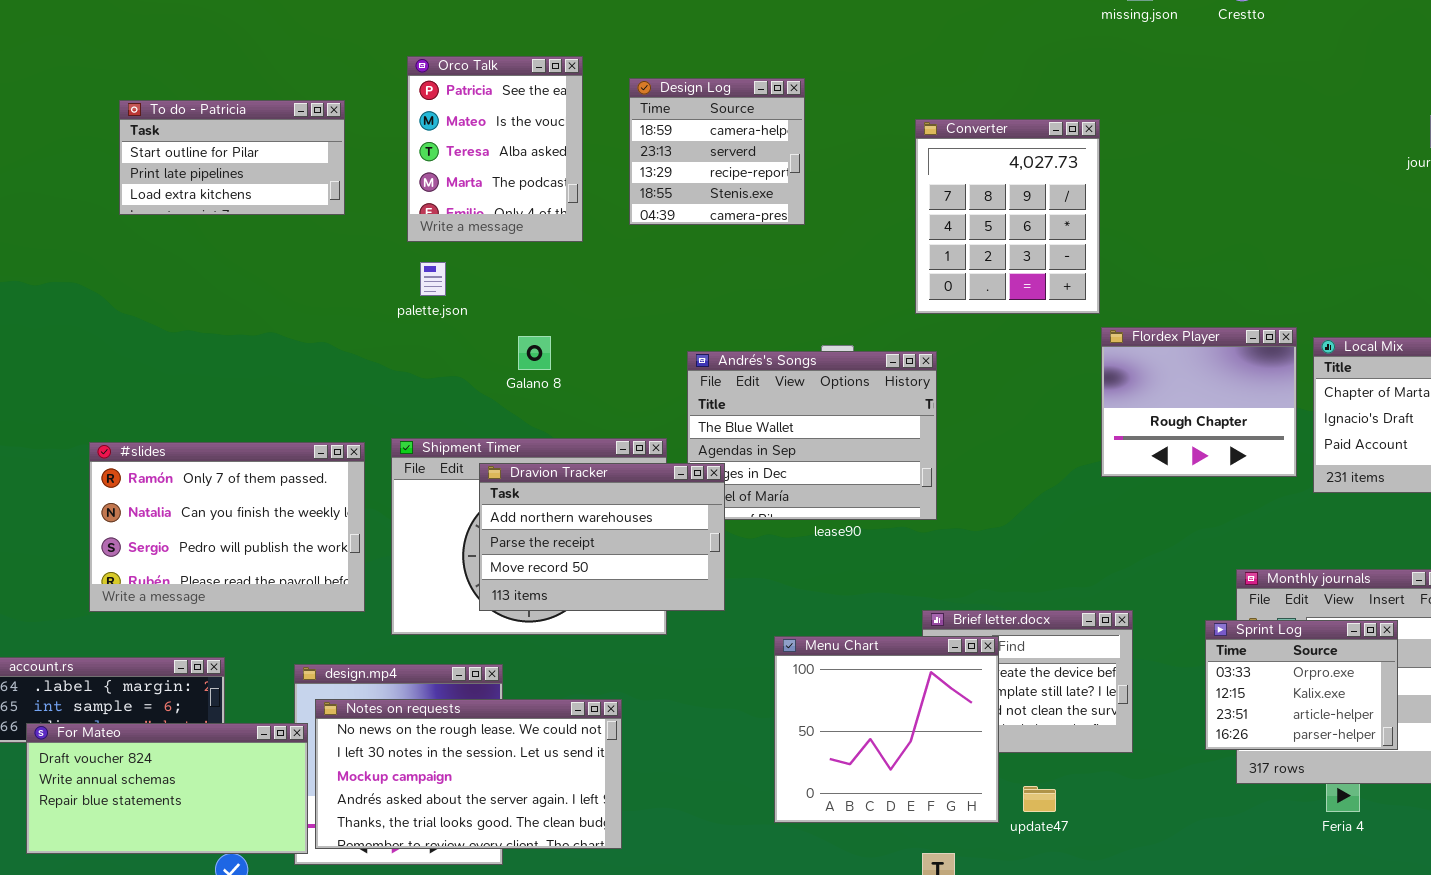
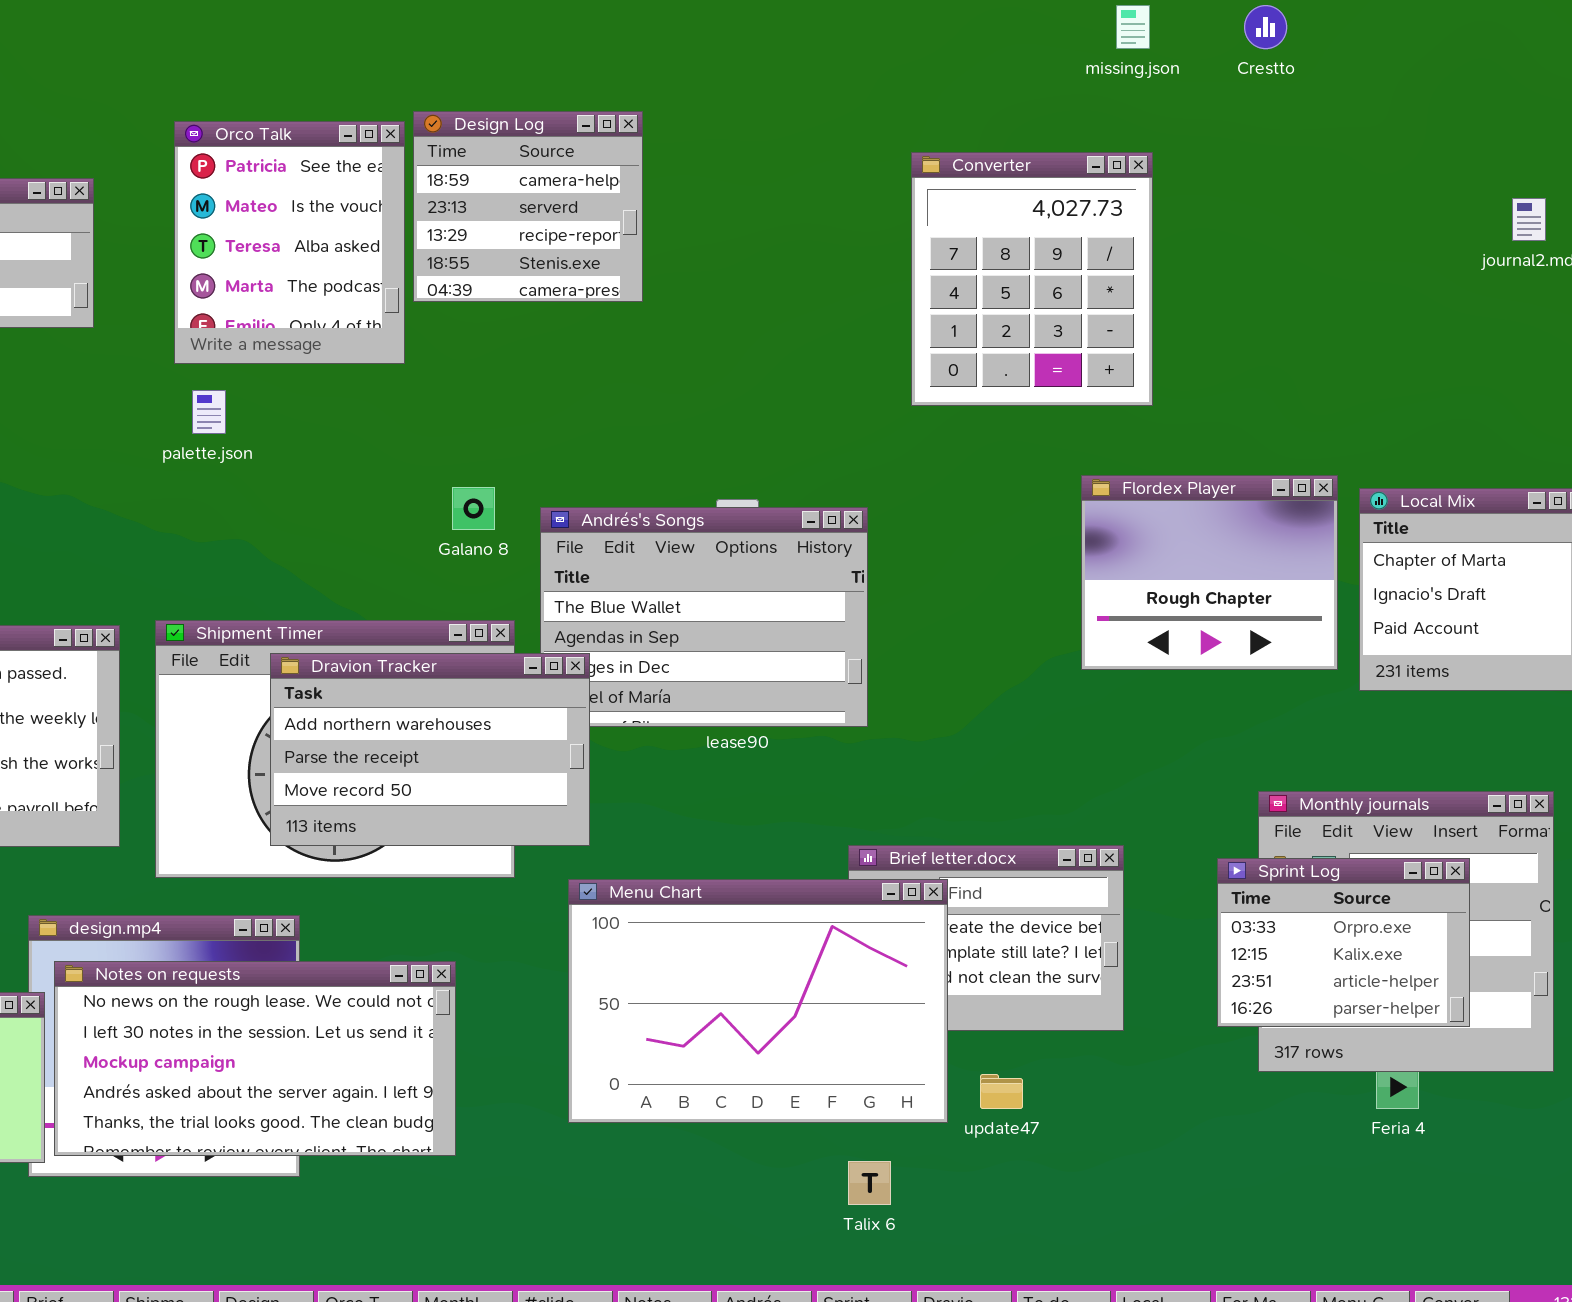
Design Log: [629,78,805,225] -> [413,111,643,302], moved
Converter: [915,119,1100,314] -> [911,152,1153,406], moved
Galano 8: [518,336,551,370] -> [452,487,495,530], moved
Menu Chart: [774,636,999,823] -> [568,879,948,1123], resized

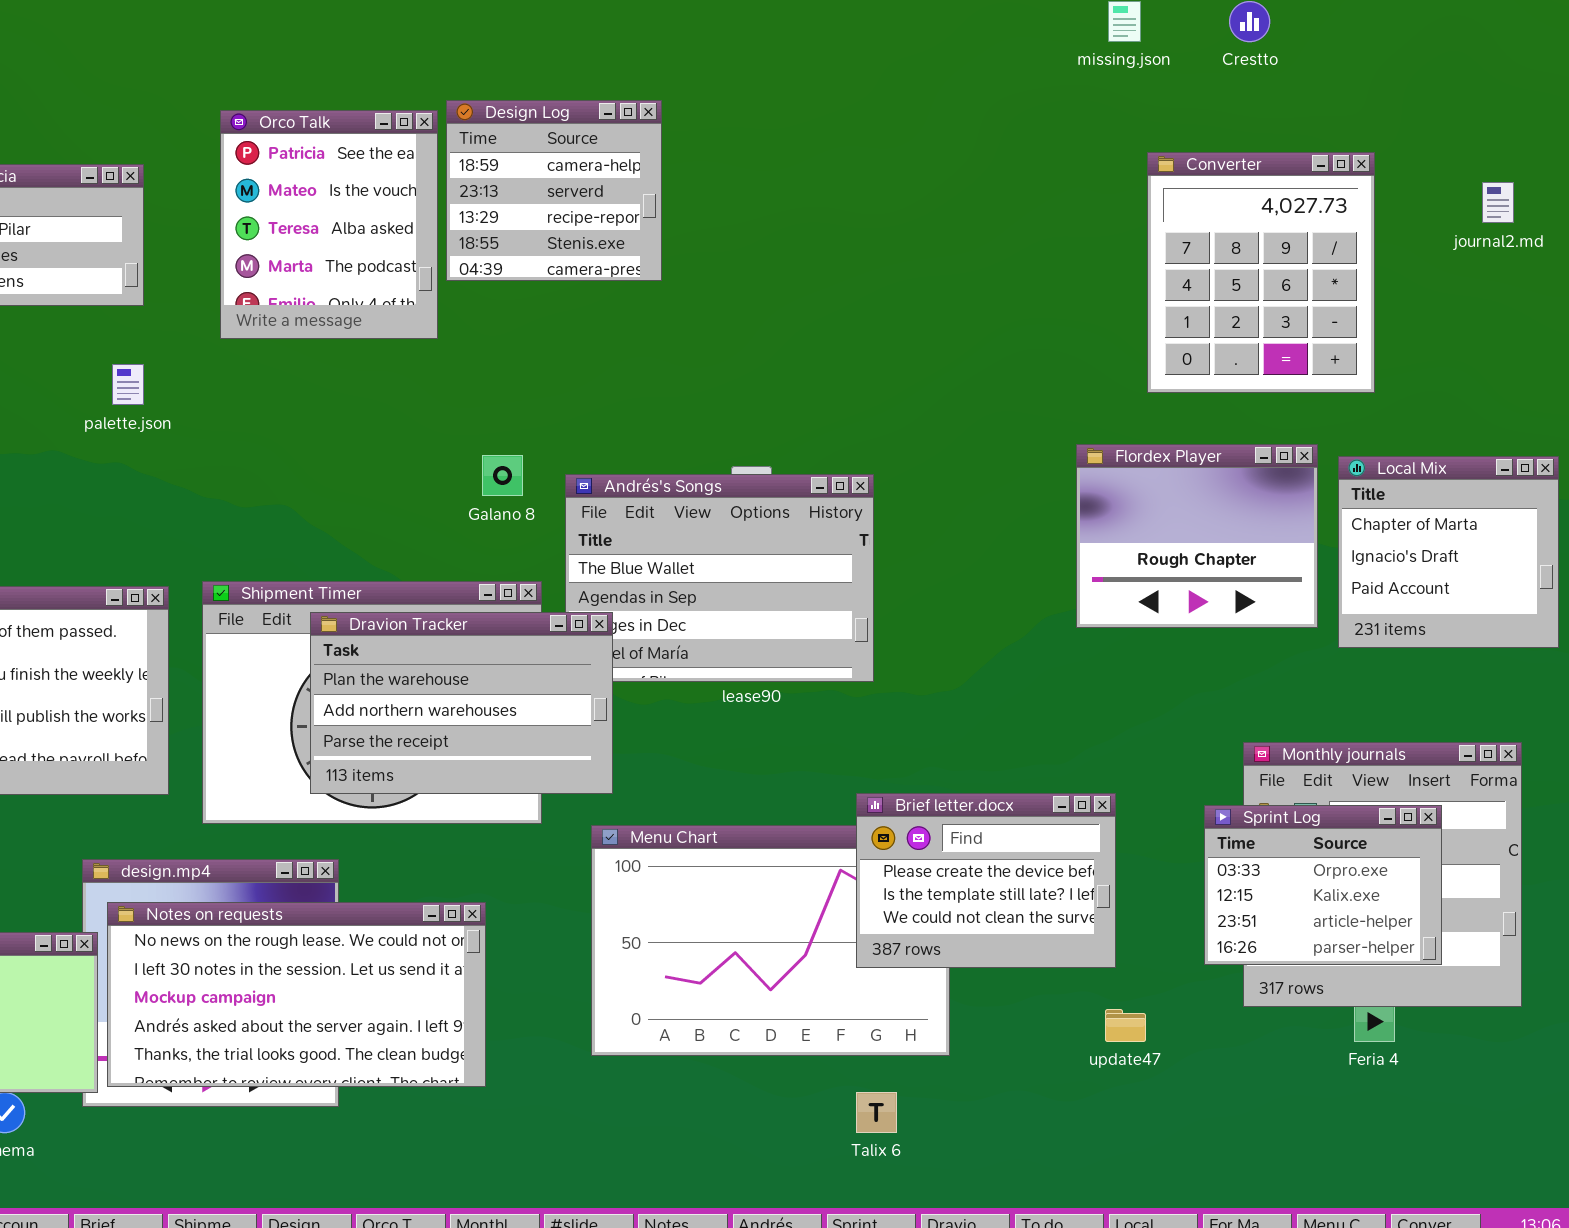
Converter: [911,152,1153,406] -> [1147,152,1375,393], moved
palette.json: [192,390,226,434] -> [112,364,144,405], moved
Dravion Tracker: [270,653,590,846] -> [310,612,613,794], scrolled up 1 row
Brief letter.docx: [848,845,1124,1031] -> [856,793,1116,968], raised
update47: [980,1074,1023,1109] -> [1105,1009,1146,1042], moved

